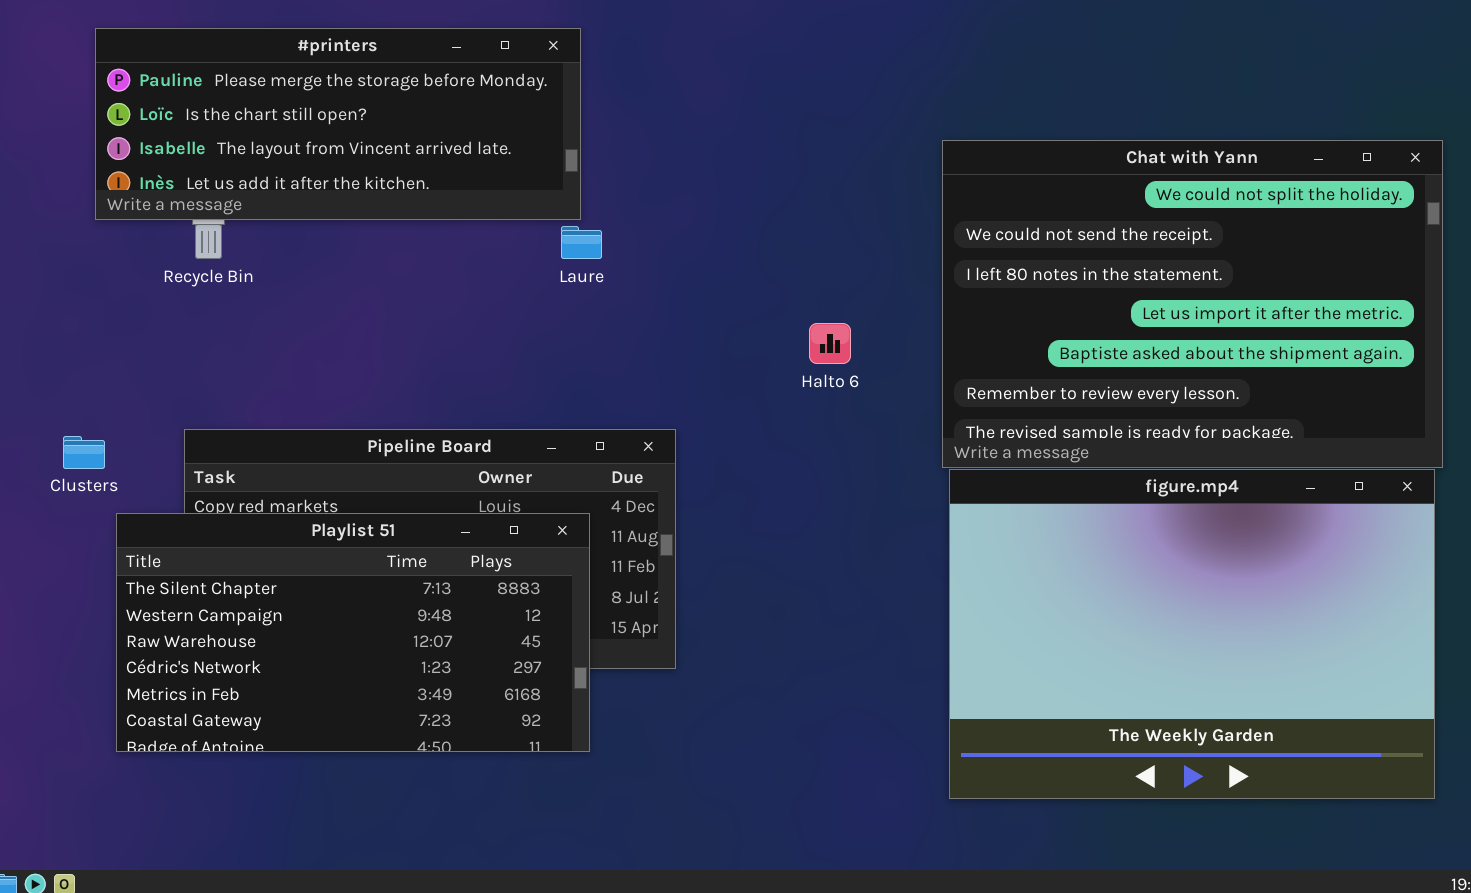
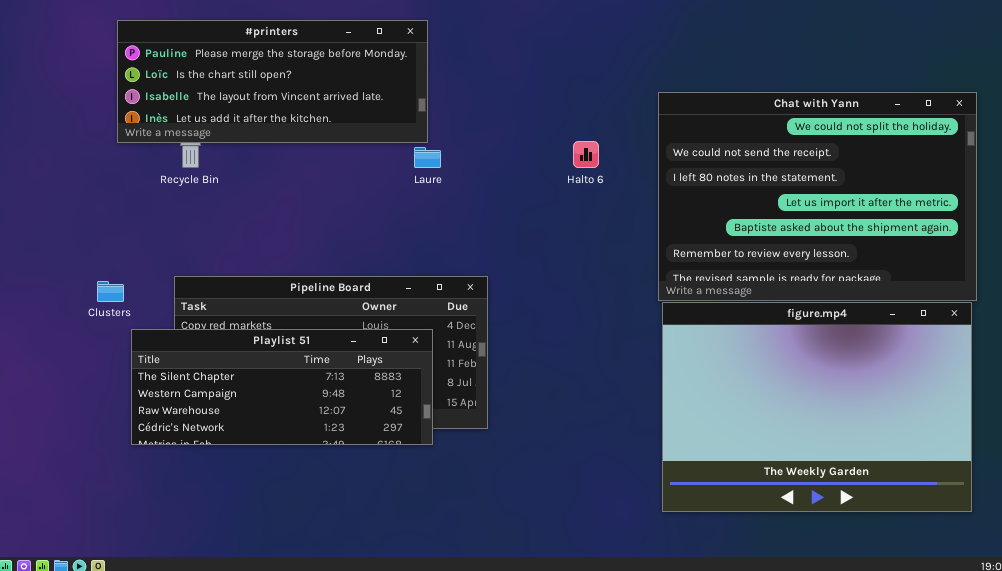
Halto 6: [809,323,851,364] -> [573,141,599,168], moved
Playlist 51: [116,513,590,752] -> [131,329,433,445], resized

